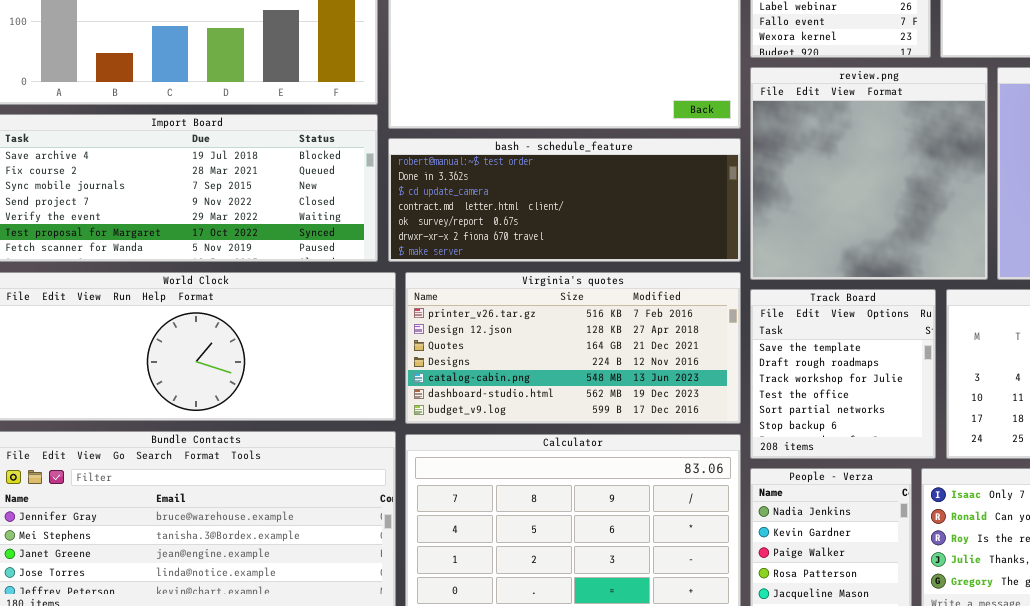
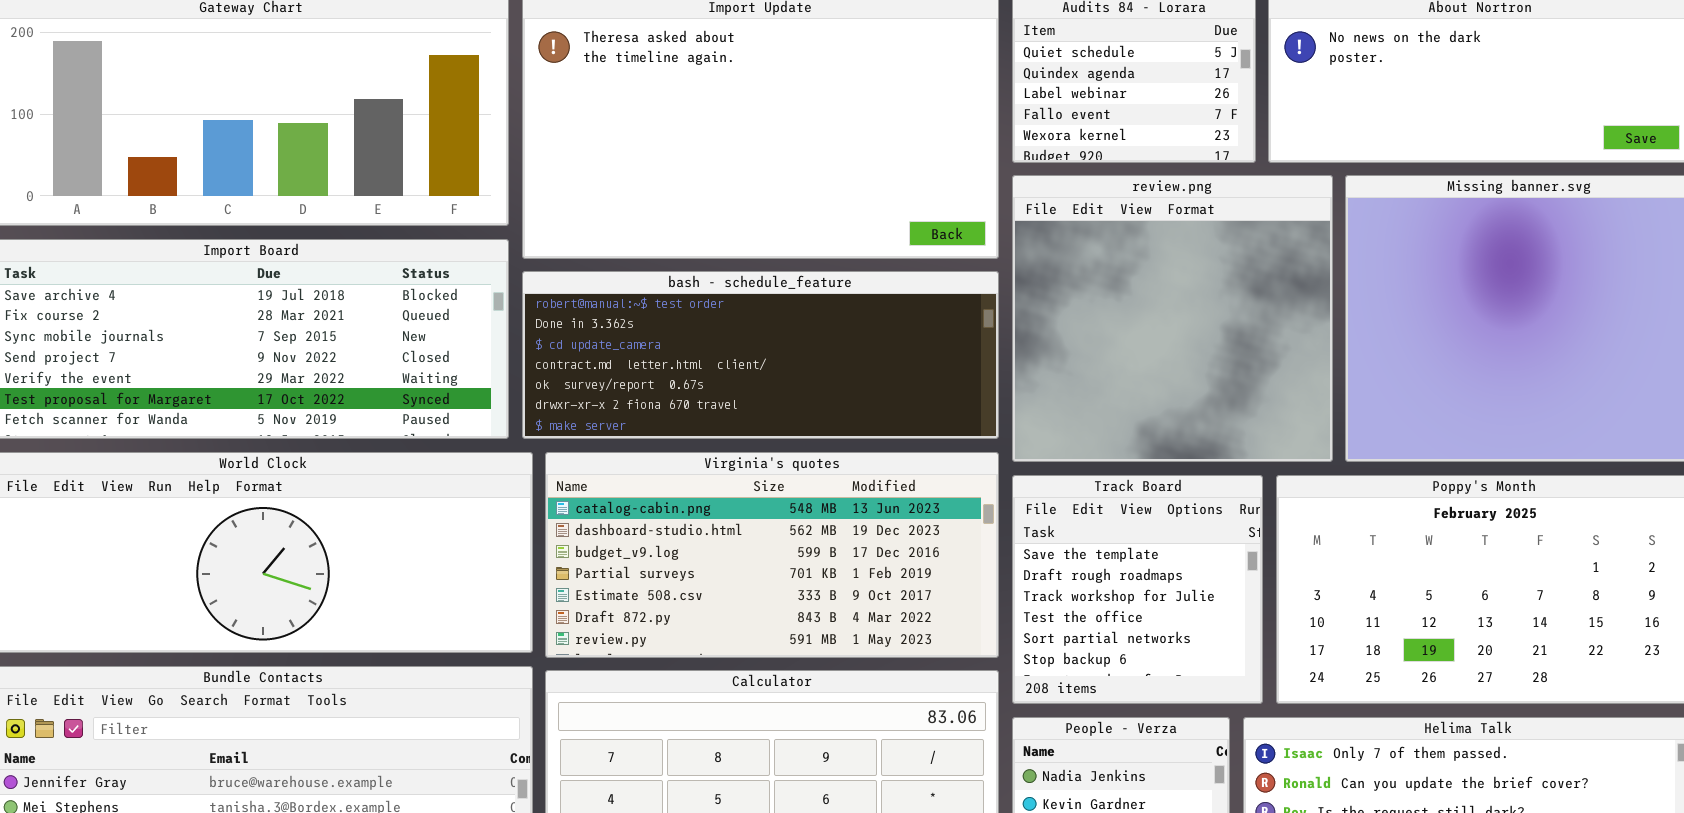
Virginia's quotes: [405,272,741,424] -> [545,452,999,658], scrolled down 4 rows

